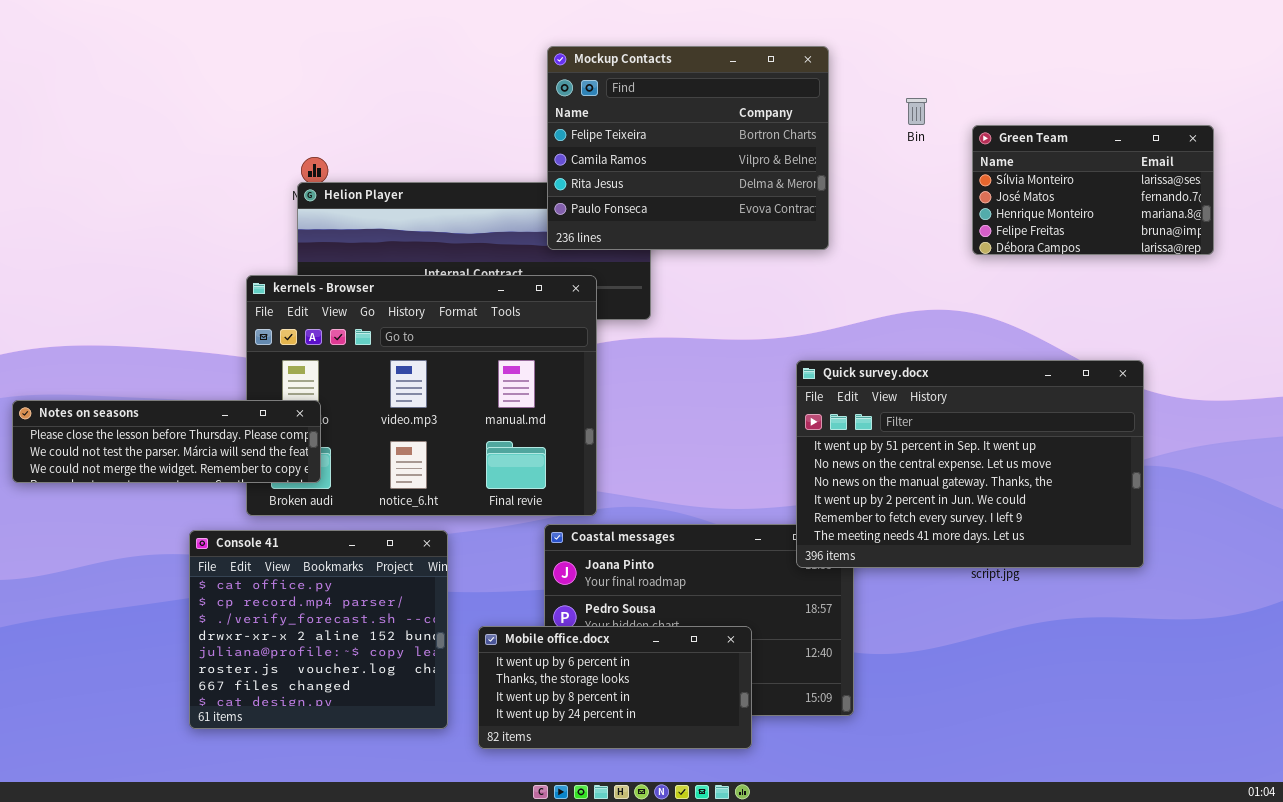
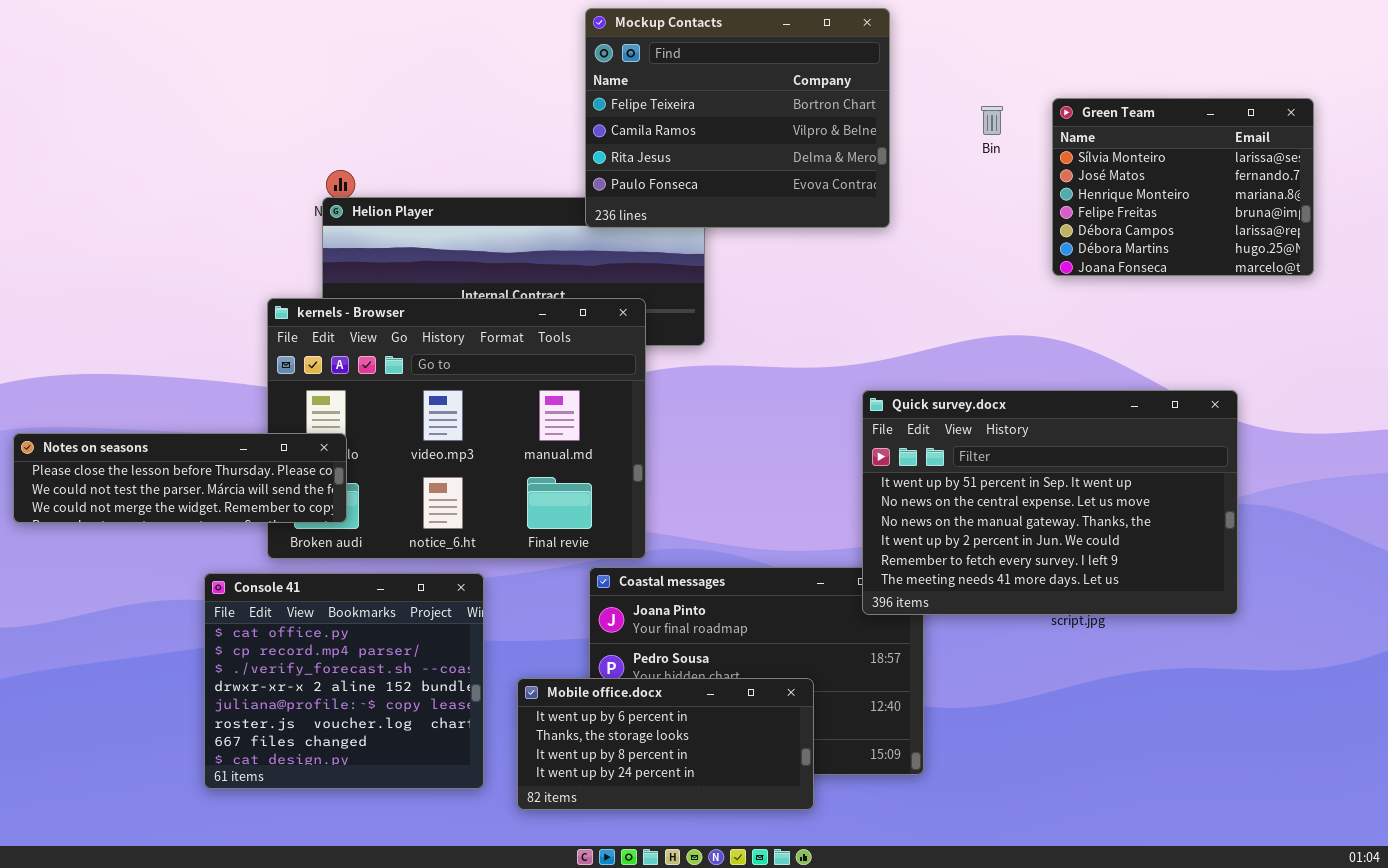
Mockup Contacts: [547,46,829,250] -> [585,8,890,228], moved
Green Team: [972,125,1214,255] -> [1052,98,1314,276], resized

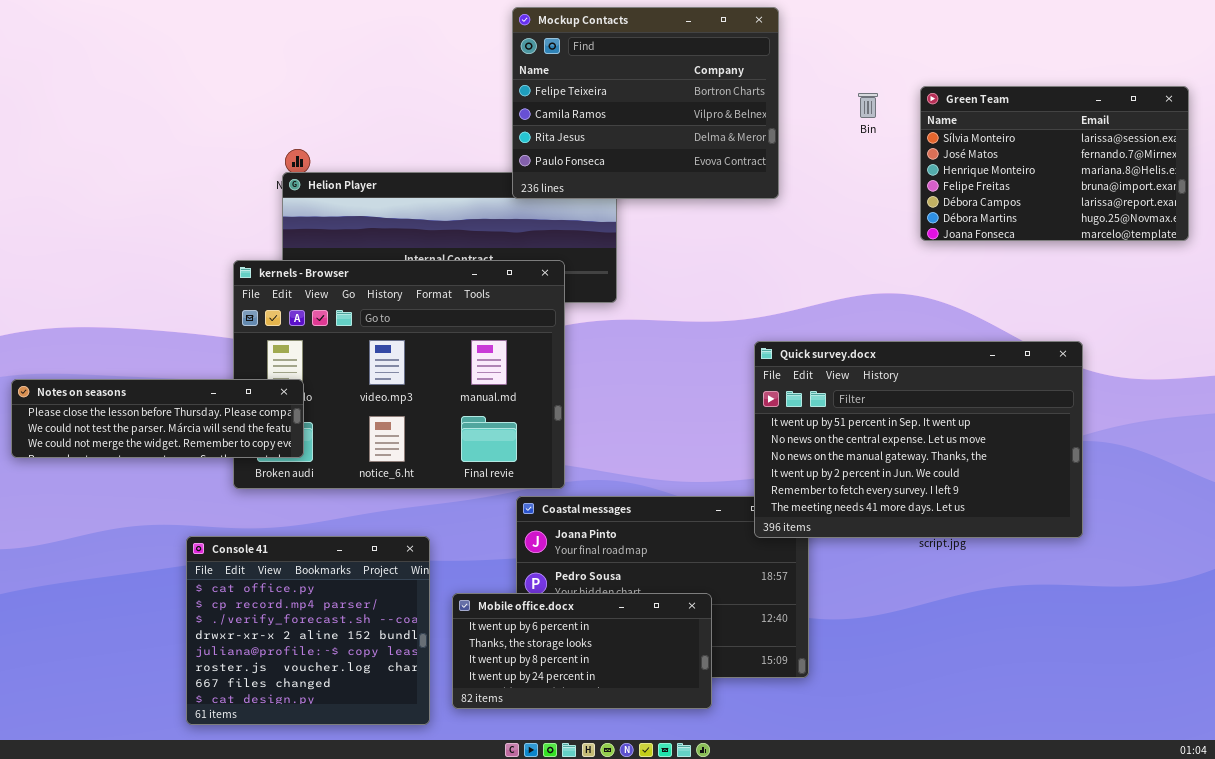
Green Team: [1052,98,1314,276] -> [920,86,1189,241], resized
Console 41: [204,573,484,789] -> [186,536,430,725], moved

